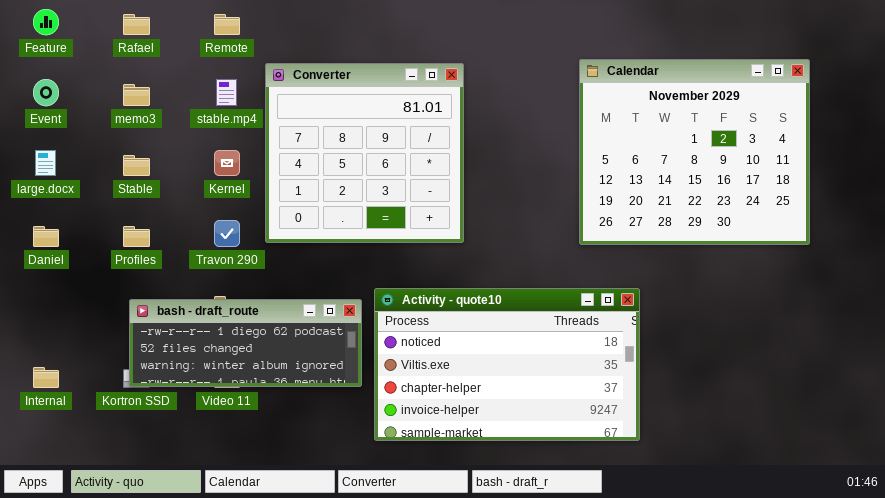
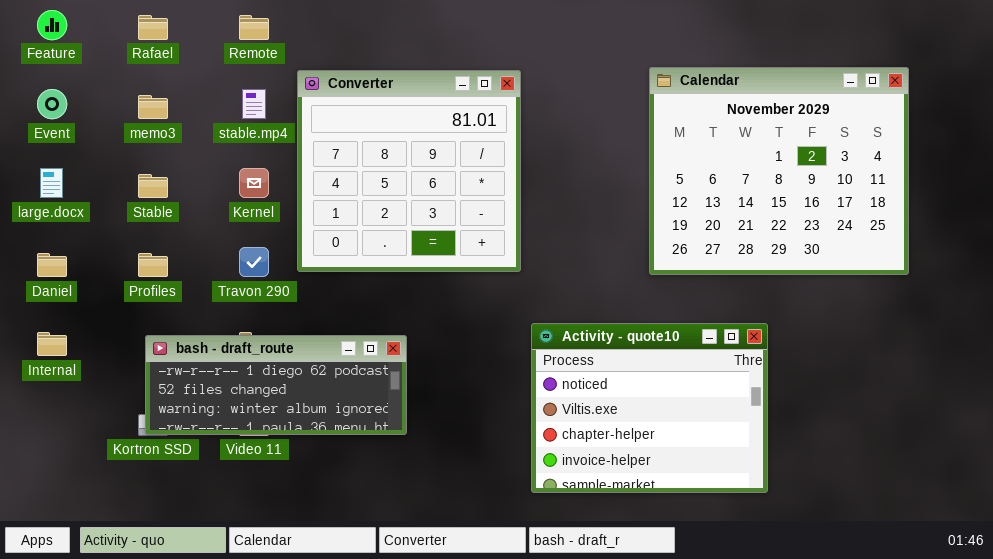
Activity - quote10: [374,288,640,441] -> [531,323,768,493], moved, resized
Internal: [33,367,59,388] -> [37,332,67,356], moved

